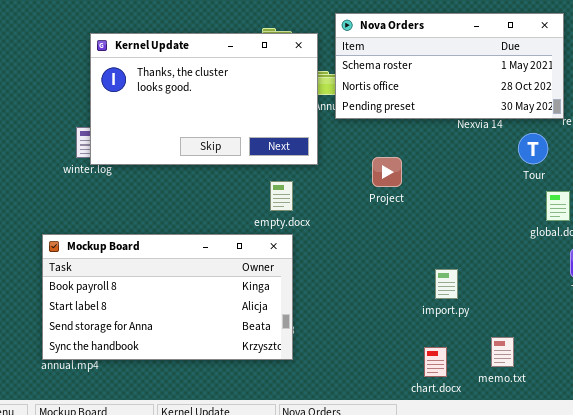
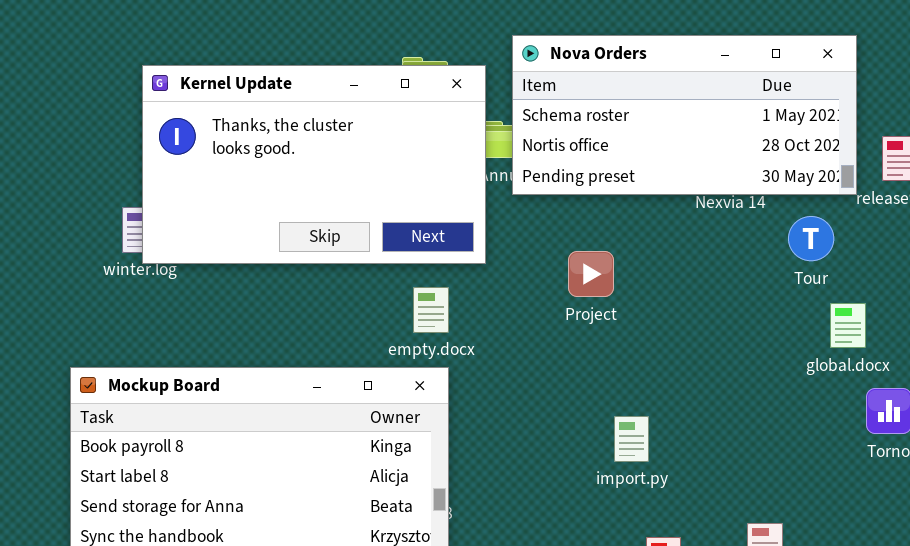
import.py: [435,269,458,299] -> [614,416,649,462], moved

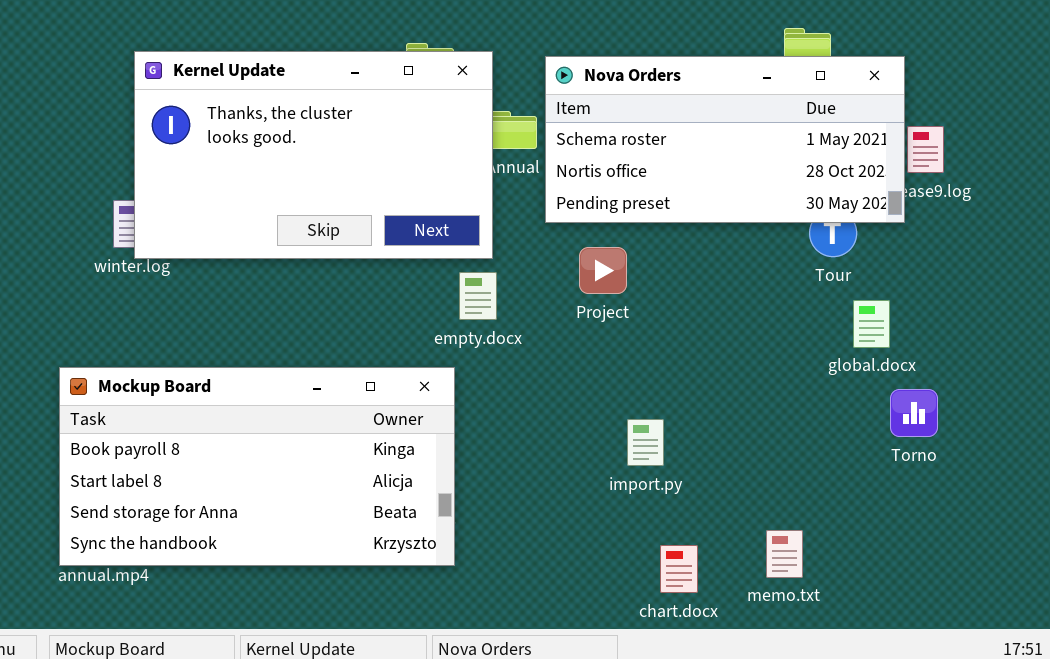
Nova Orders: [512,35,857,195] -> [545,56,905,223], moved
empty.docx: [413,287,449,333] -> [459,272,497,320], moved

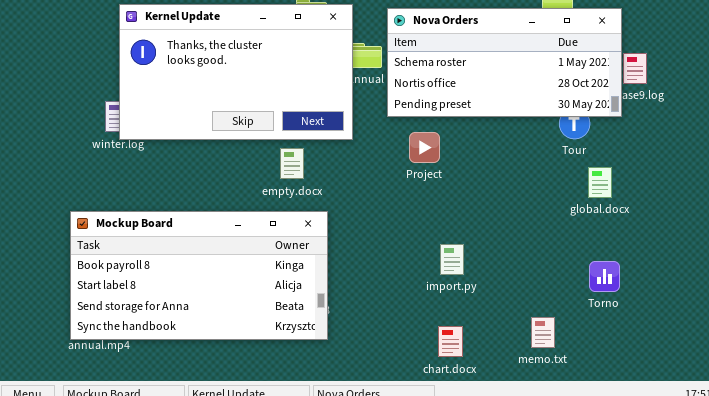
empty.docx: [459,272,497,320] -> [280,148,304,179], moved
Torno: [890,389,938,437] -> [589,261,620,292], moved
chart.docx: [660,545,698,593] -> [438,326,463,357], moved

